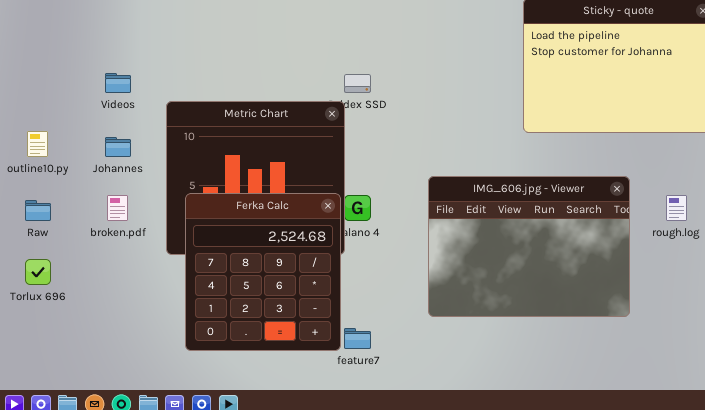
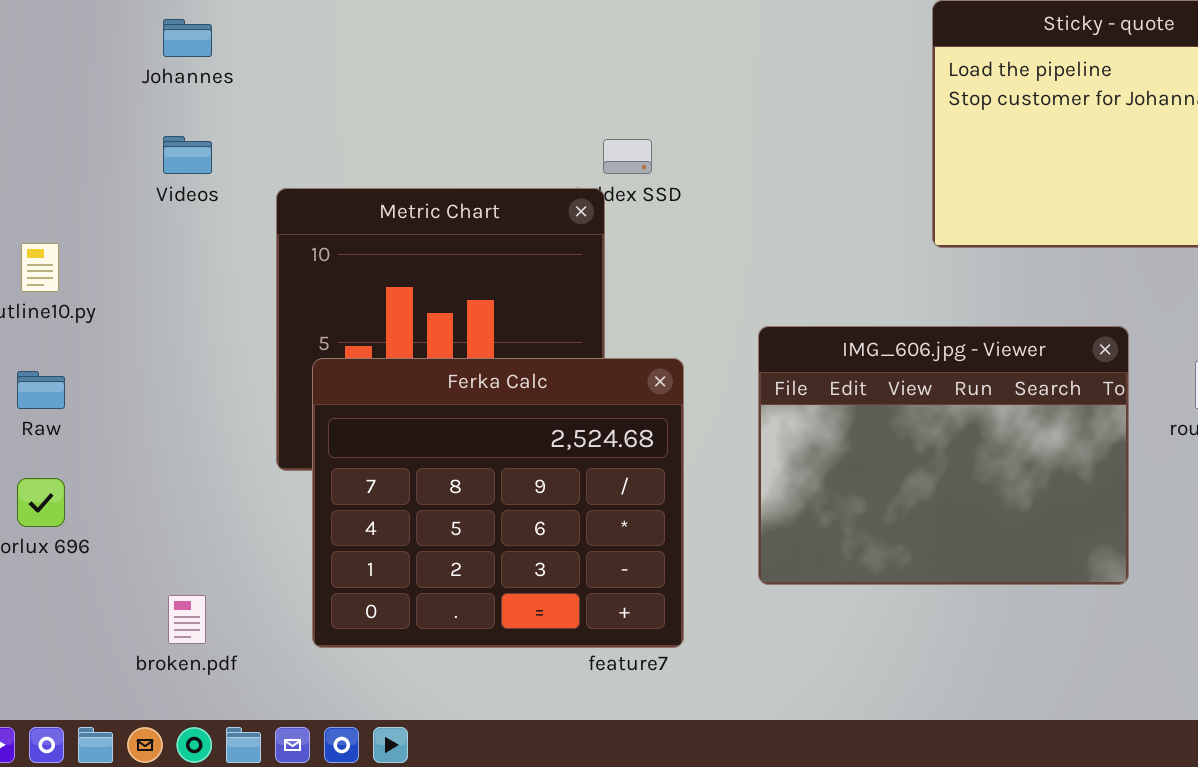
Johannes: [105,137,131,157] -> [163,19,212,57], moved
Ferka Calc: [185,193,341,351] -> [312,358,684,648], resized
broken.pdf: [107,195,128,221] -> [168,595,206,644], moved

